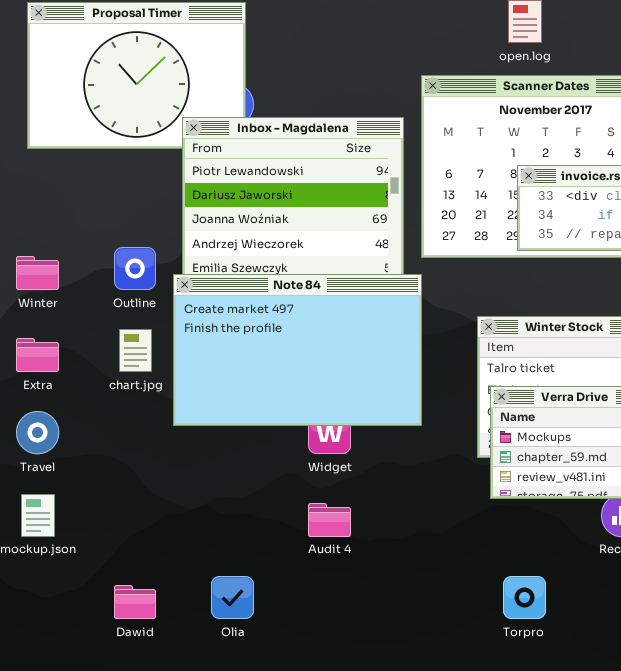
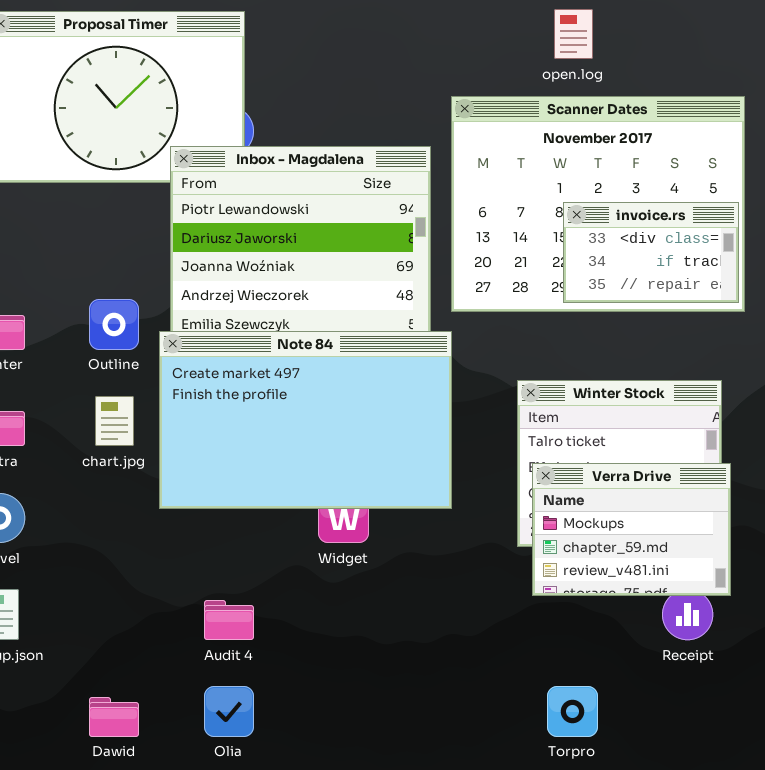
Audit 4: [308,503,351,537] -> [204,600,254,640], moved

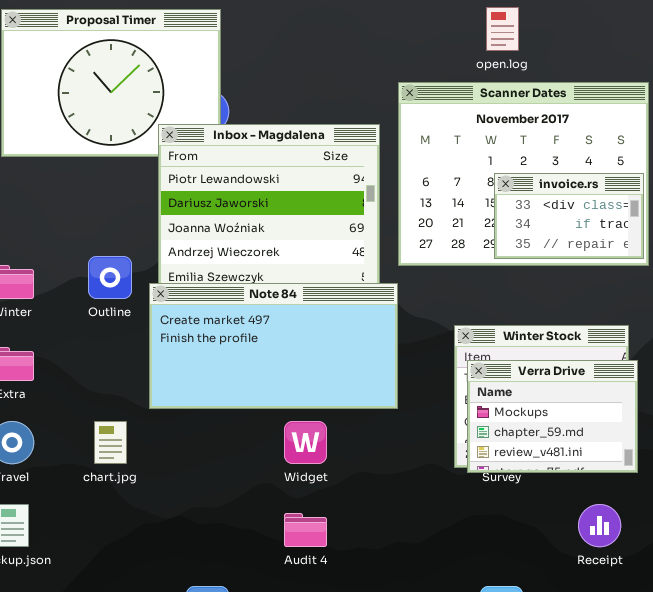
Note 84: [159,331,452,509] -> [149,283,398,409], resized
chart.jpg: [95,396,134,446] -> [94,421,127,464], moved
Verra Drive: [532,463,731,596] -> [467,360,638,473], moved
Audit 4: [204,600,254,640] -> [284,513,327,547], moved

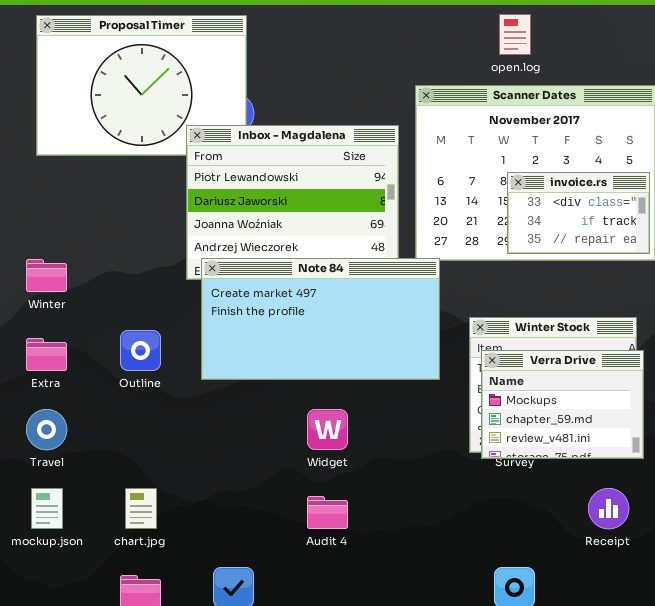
Outline: [88,256,132,299] -> [120,330,161,371], moved
Note 84: [149,283,398,409] -> [201,258,440,380], moved
chart.jpg: [94,421,127,464] -> [125,488,157,529], moved

